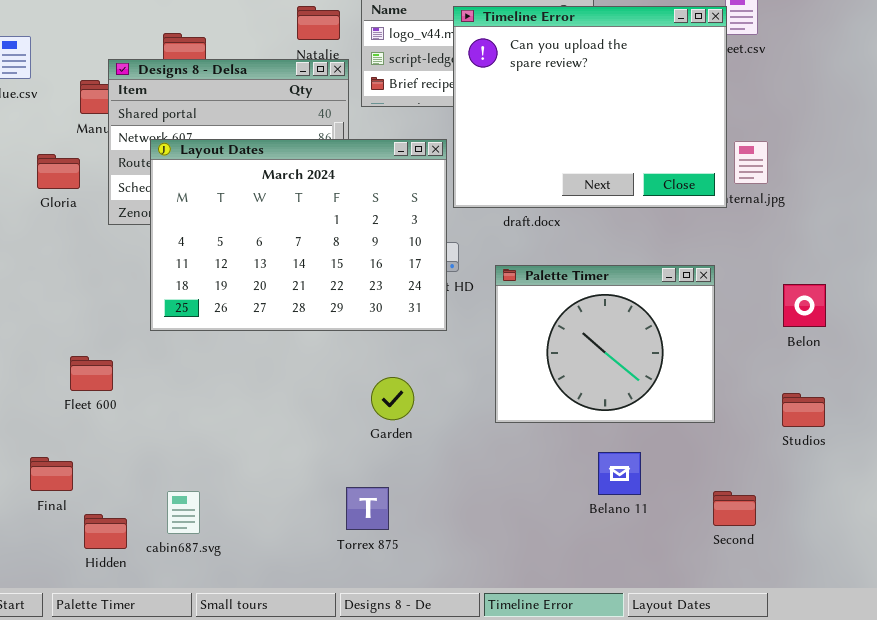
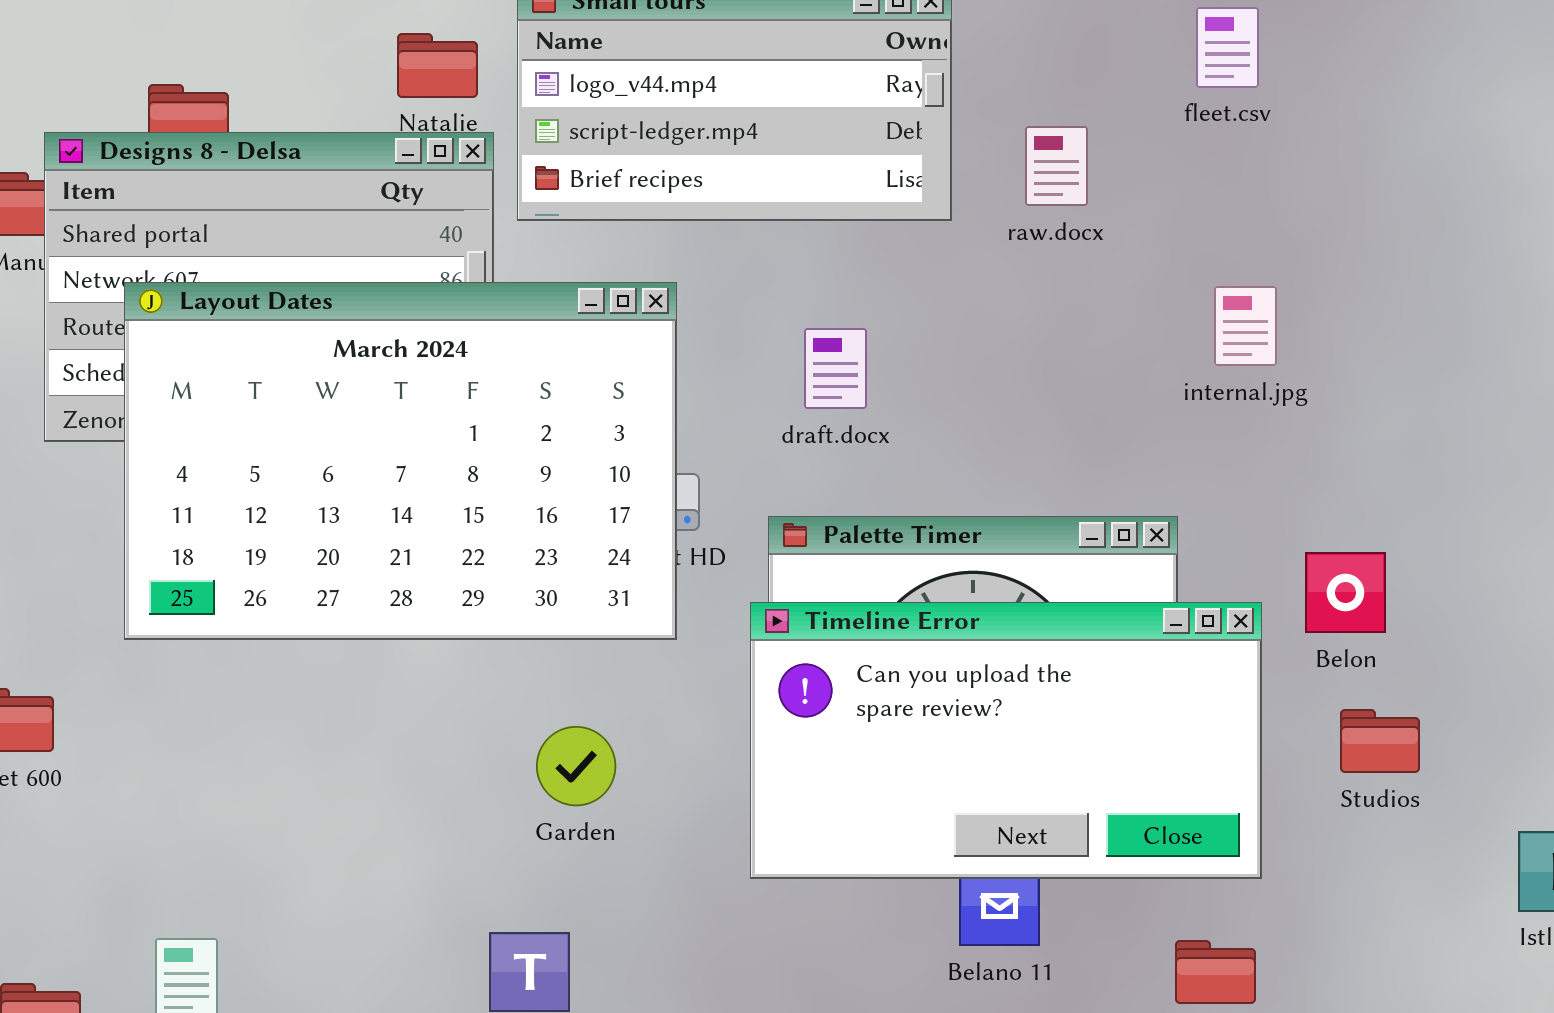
Timeline Error: [453,6,727,208] -> [750,602,1262,879], moved, resized
Studios: [782,393,825,427] -> [1340,709,1420,773], moved

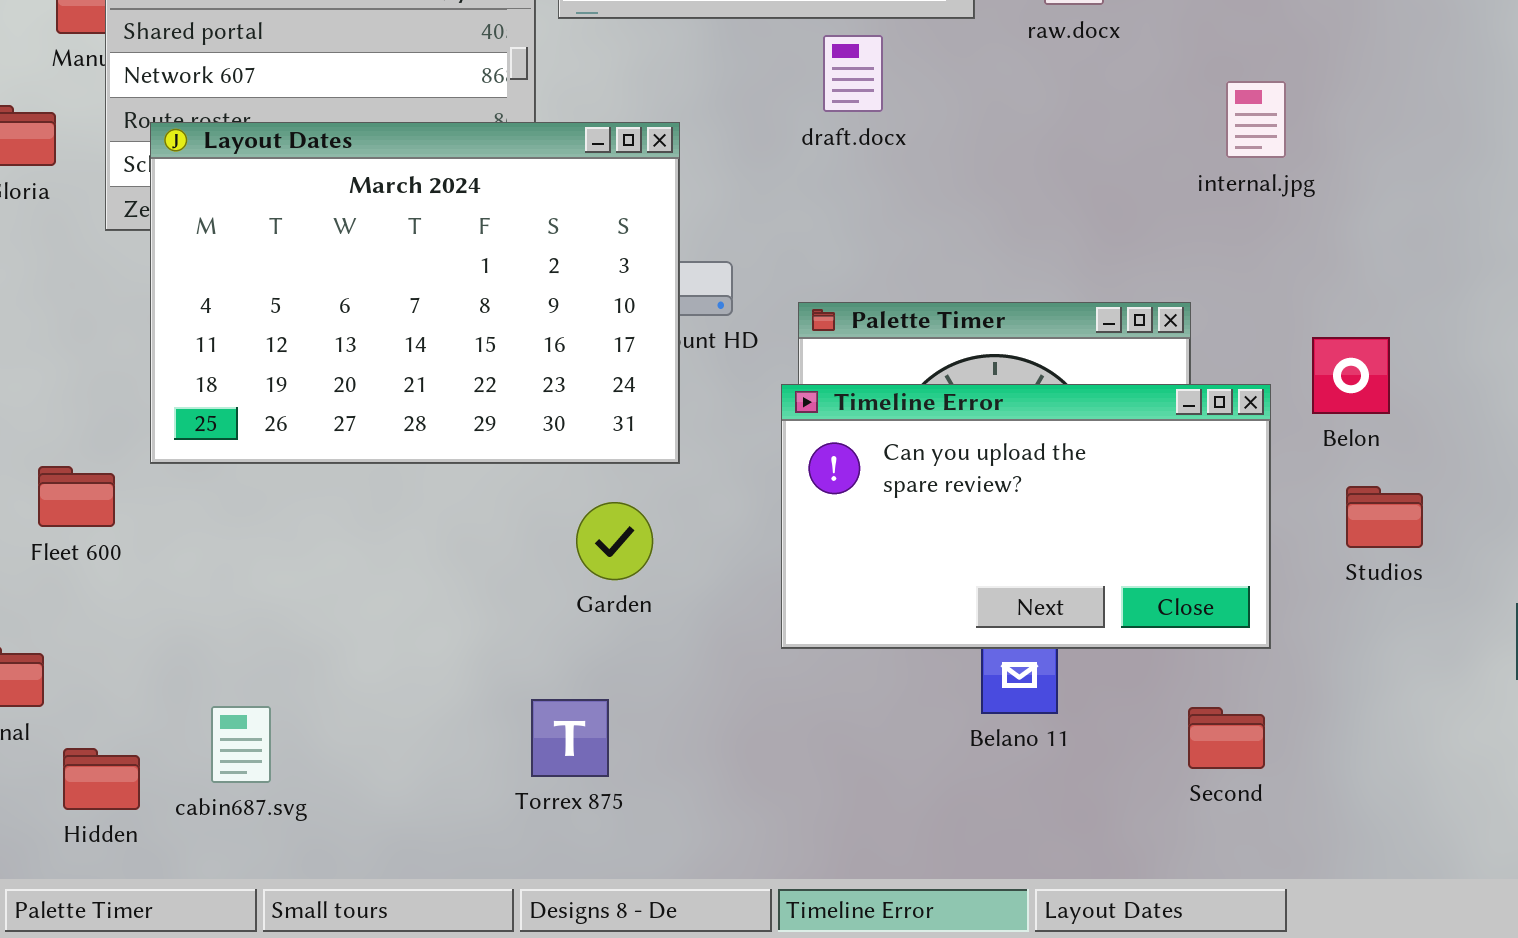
Layout Dates: [124,282,677,640] -> [150,122,680,464], moved
draft.docx: [804,328,867,409] -> [823,35,883,112], moved

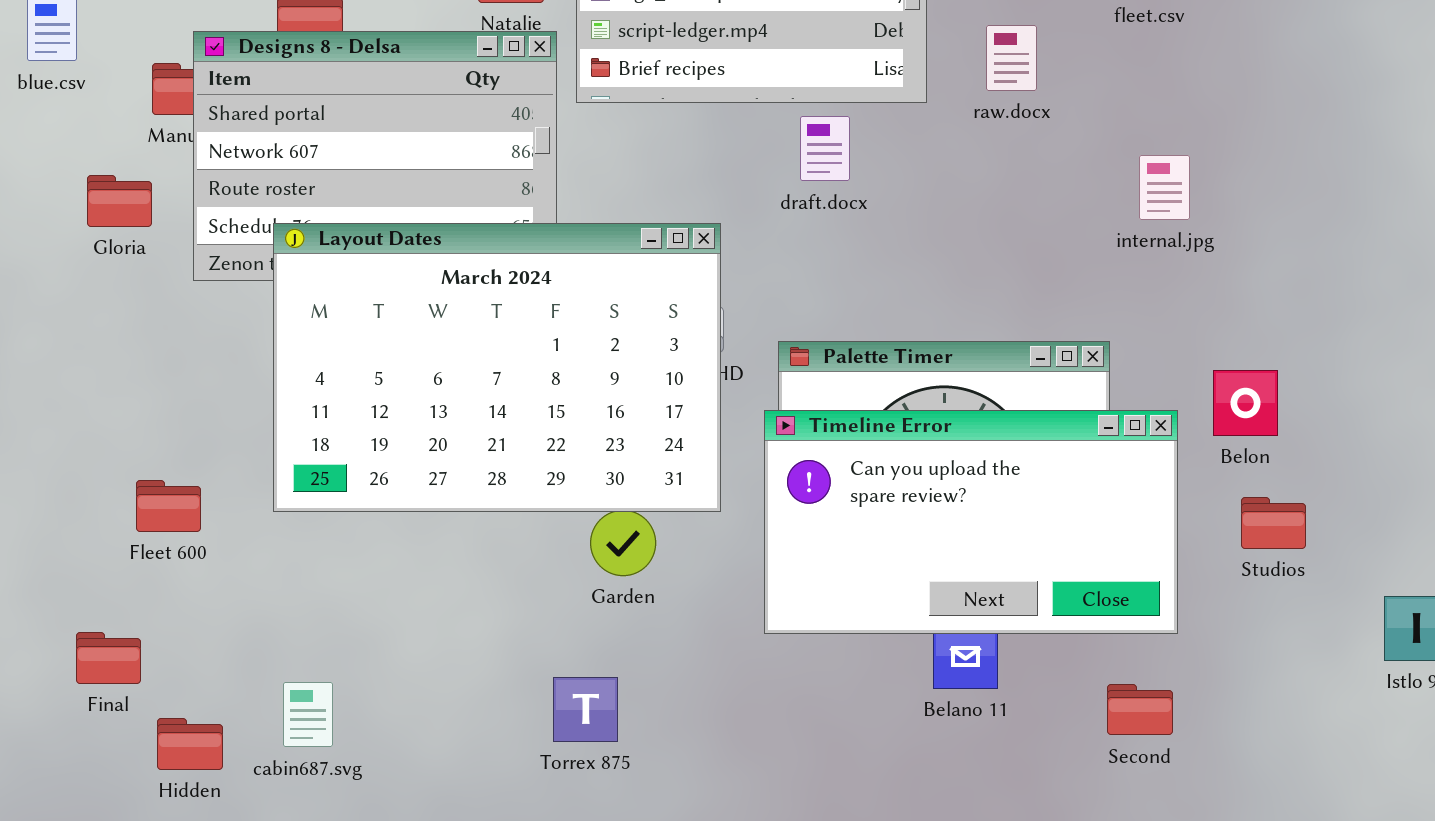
Layout Dates: [150,122,680,464] -> [273,223,721,512], moved

